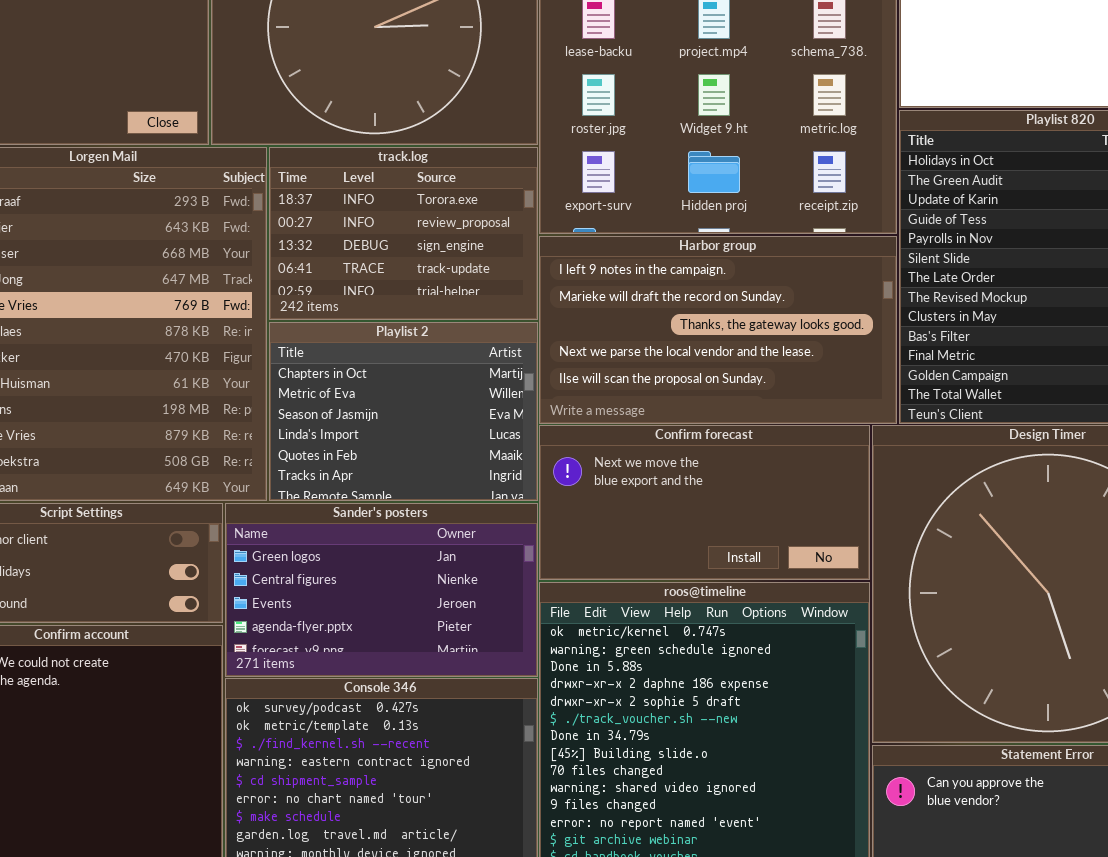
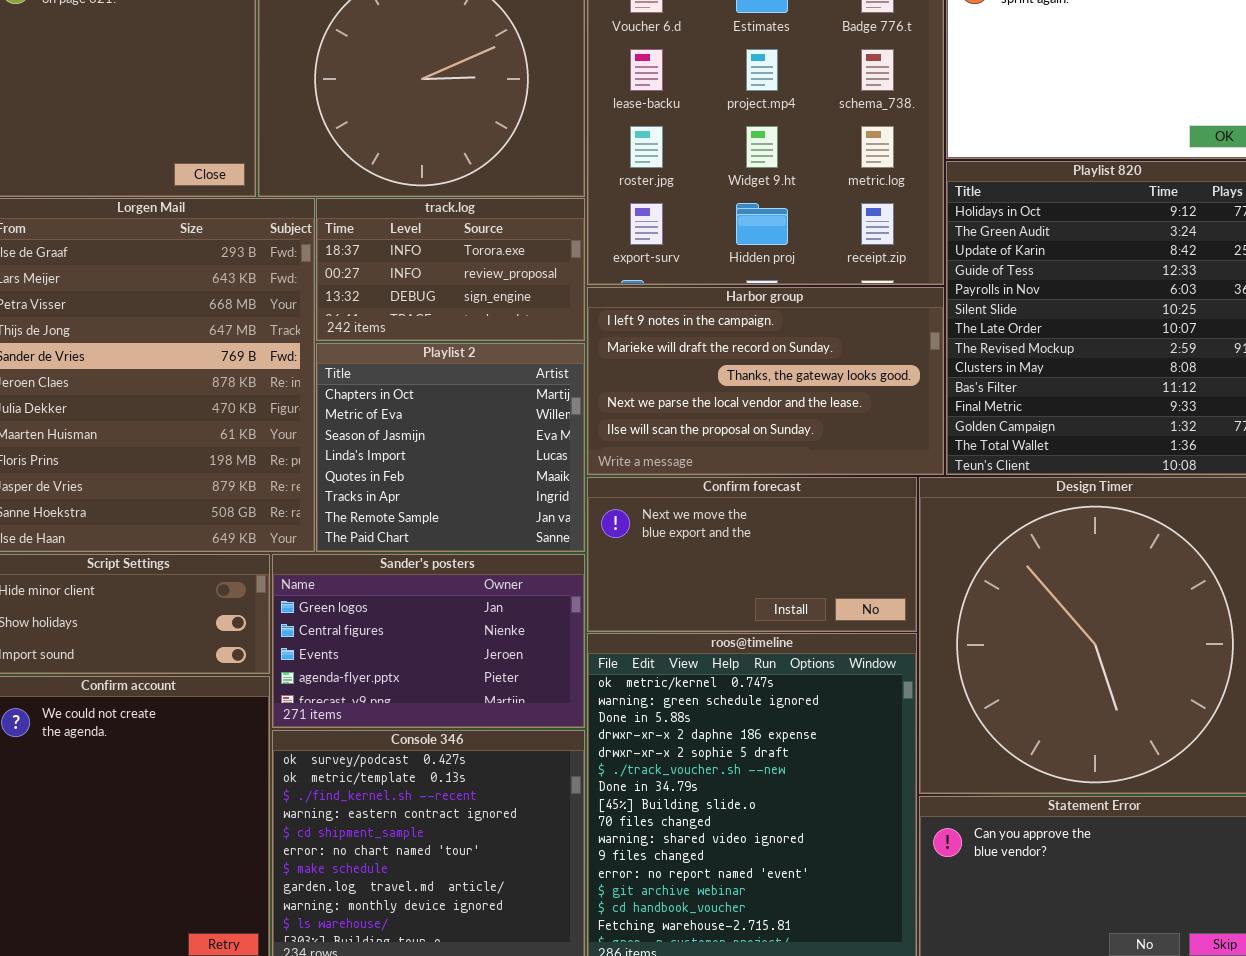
track.log: [269,147,538,320] -> [316,198,585,341], resized
Playlist 2: [269,322,538,501] -> [316,343,585,552], resized

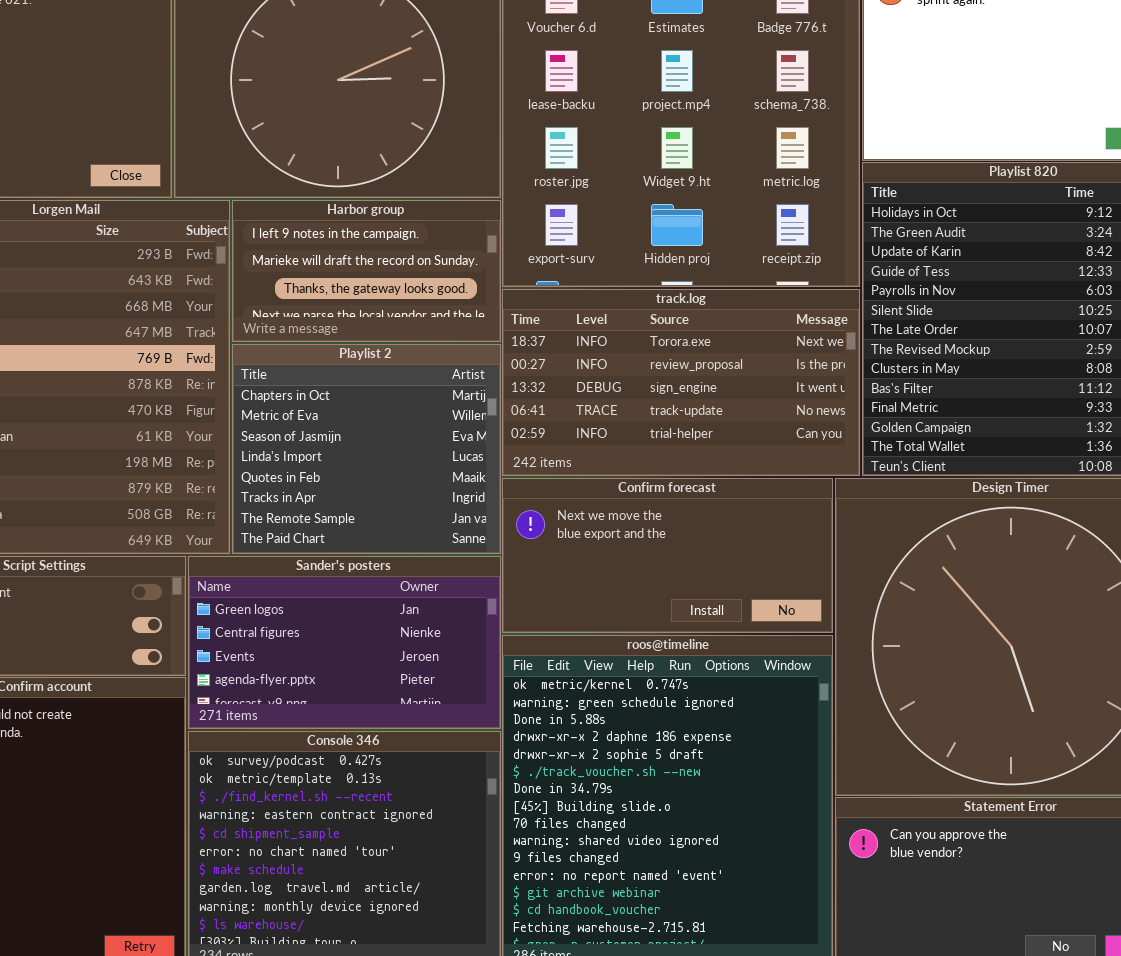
track.log: [316,198,585,341] -> [502,289,860,476], moved, resized
Harbor group: [587,287,944,475] -> [232,200,501,342], moved, resized

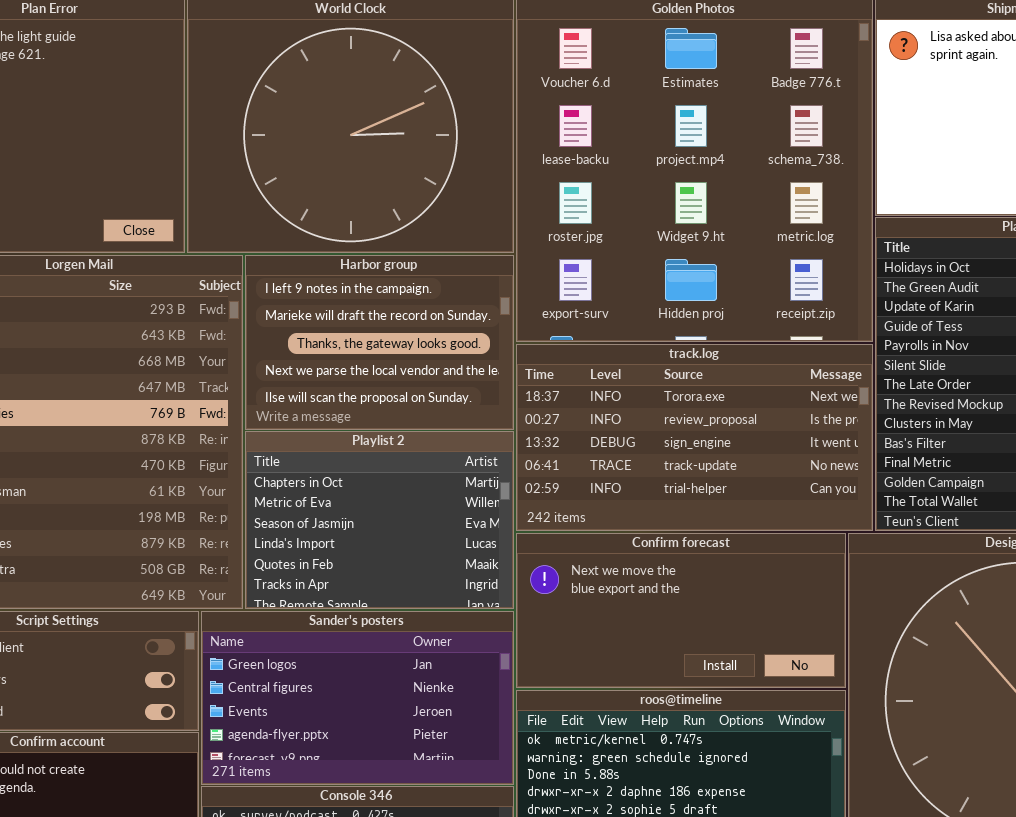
Harbor group: [232,200,501,342] -> [245,255,514,430], resized
Playlist 2: [232,344,501,554] -> [245,431,514,609], resized

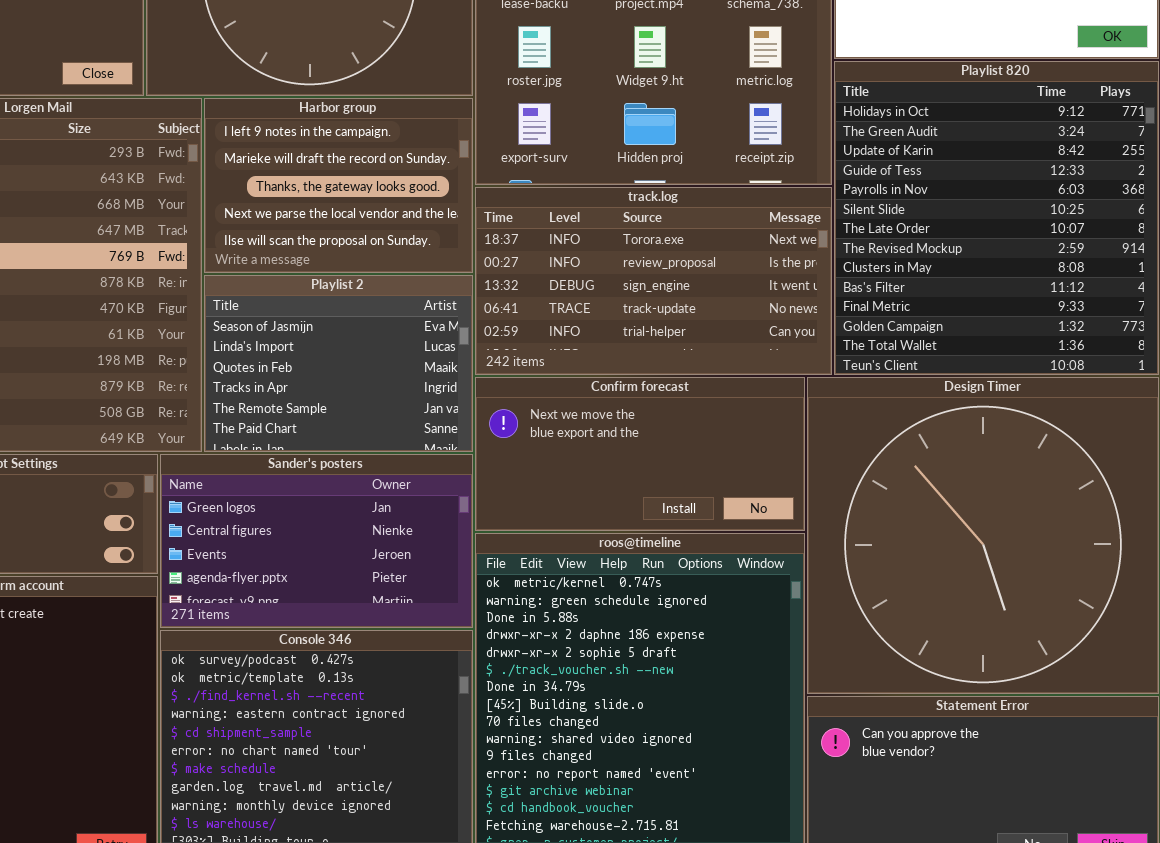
Playlist 2: [245,431,514,609] -> [204,275,473,452], scrolled down 2 rows

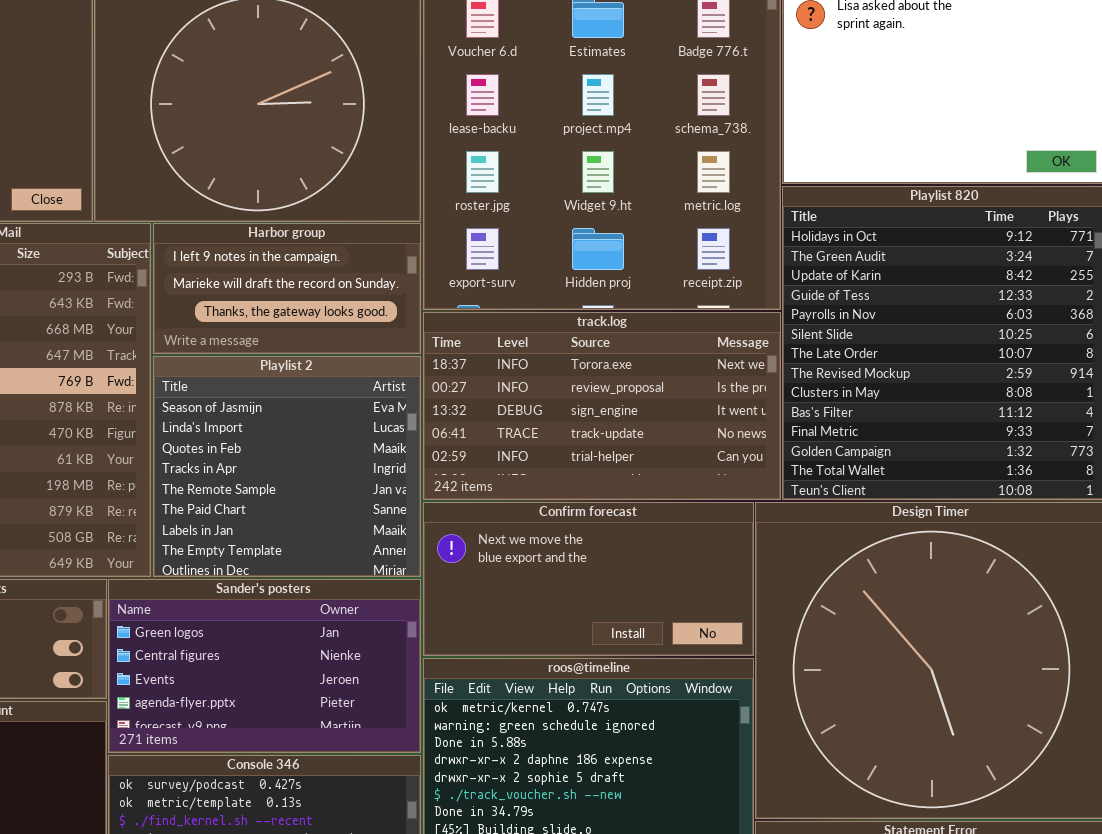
Harbor group: [204,98,473,273] -> [153,223,421,354], resized
Playlist 2: [204,275,473,452] -> [153,356,421,577], resized

